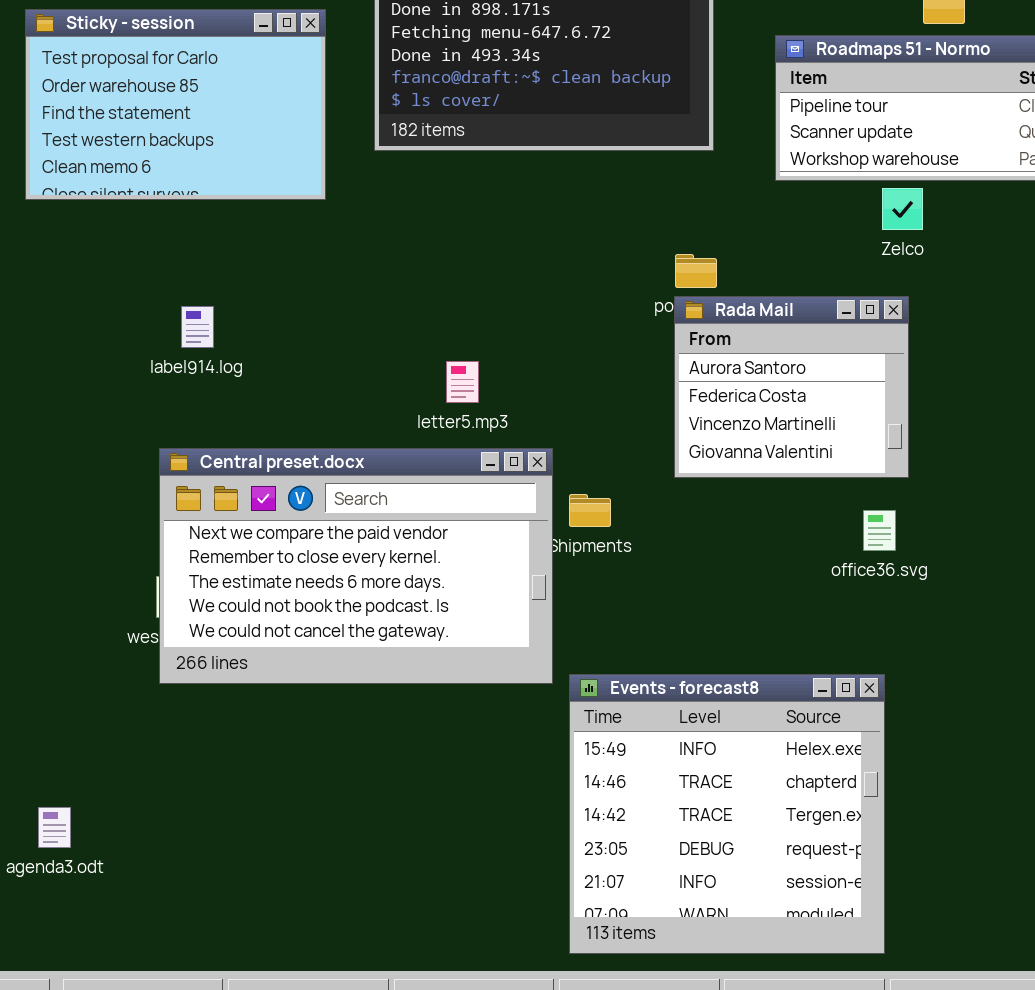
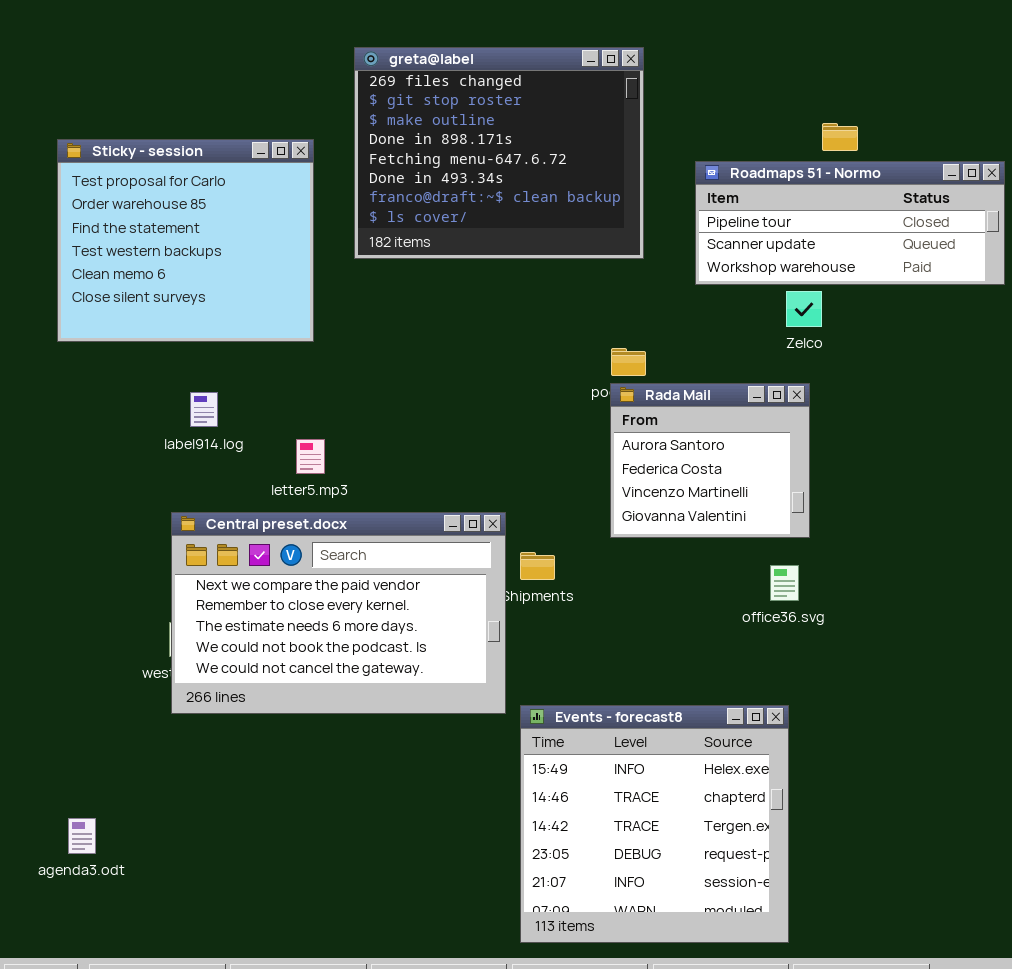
Sticky - session: [25,9,326,200] -> [57,139,314,342], resized
letter5.mp3: [446,361,479,403] -> [296,439,325,474], moved

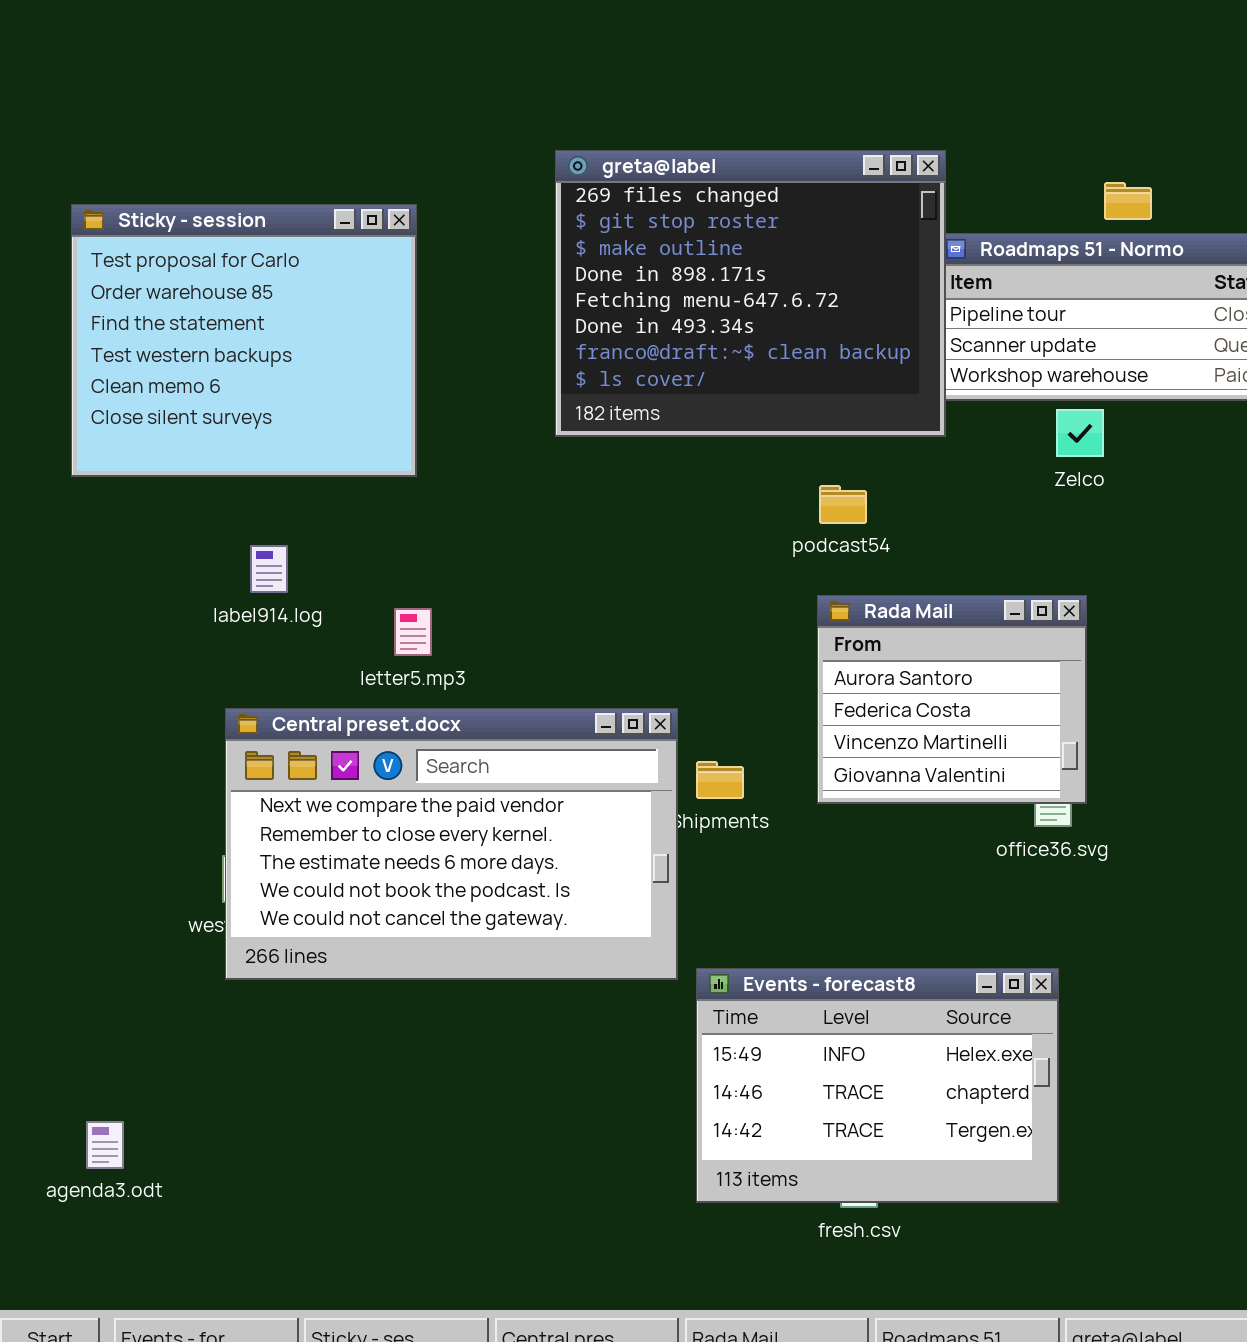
greta@label: [354,47,644,259] -> [555,150,946,437], moved
Rada Mail: [610,383,810,538] -> [817,595,1087,804], moved
Events - forecast8: [520,705,789,943] -> [696,968,1059,1203], resized

